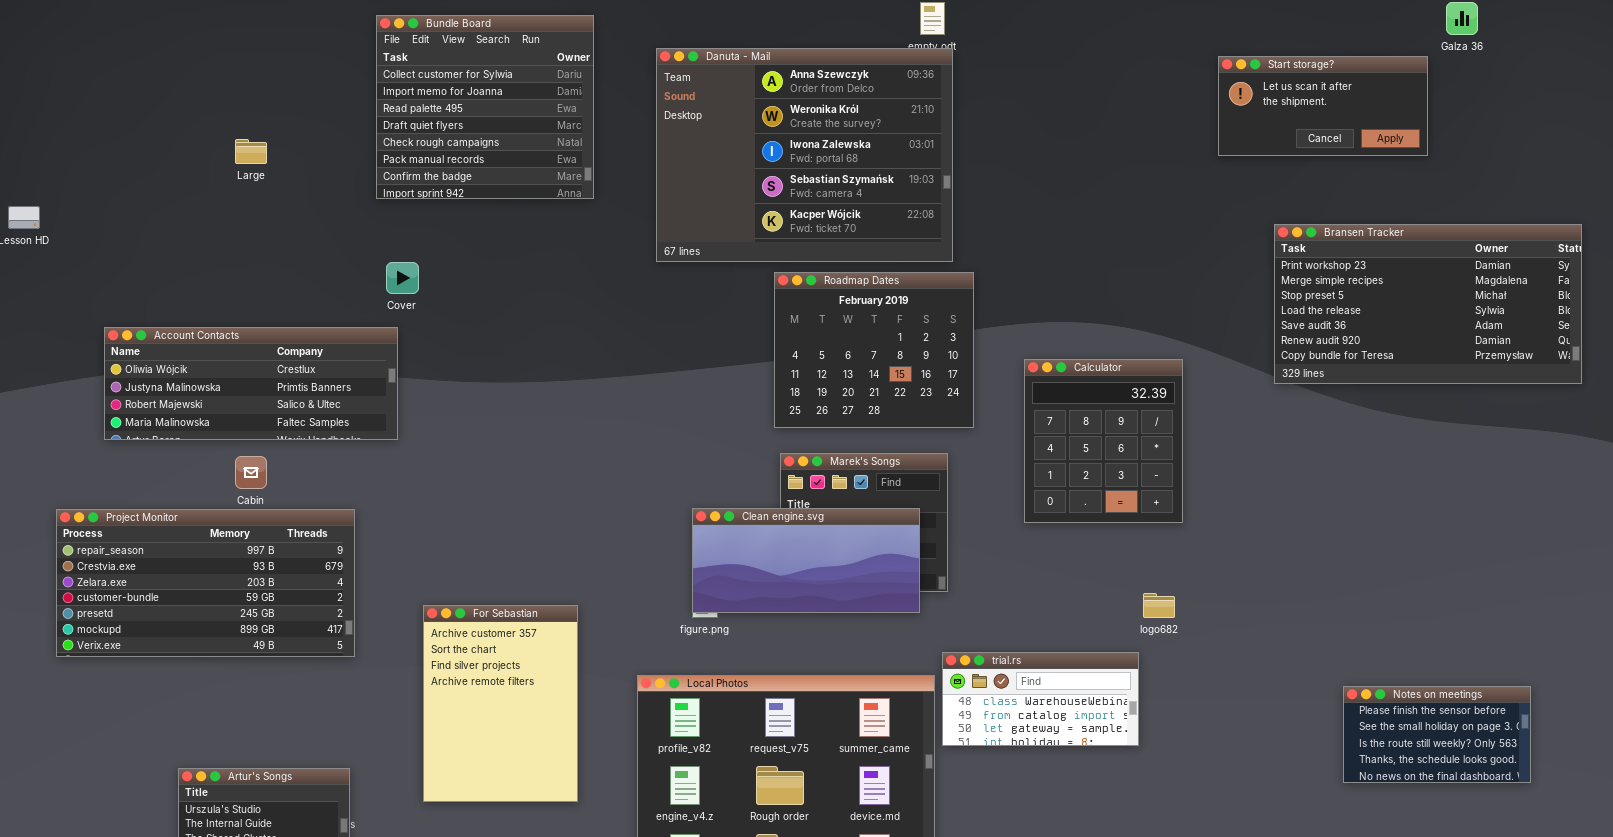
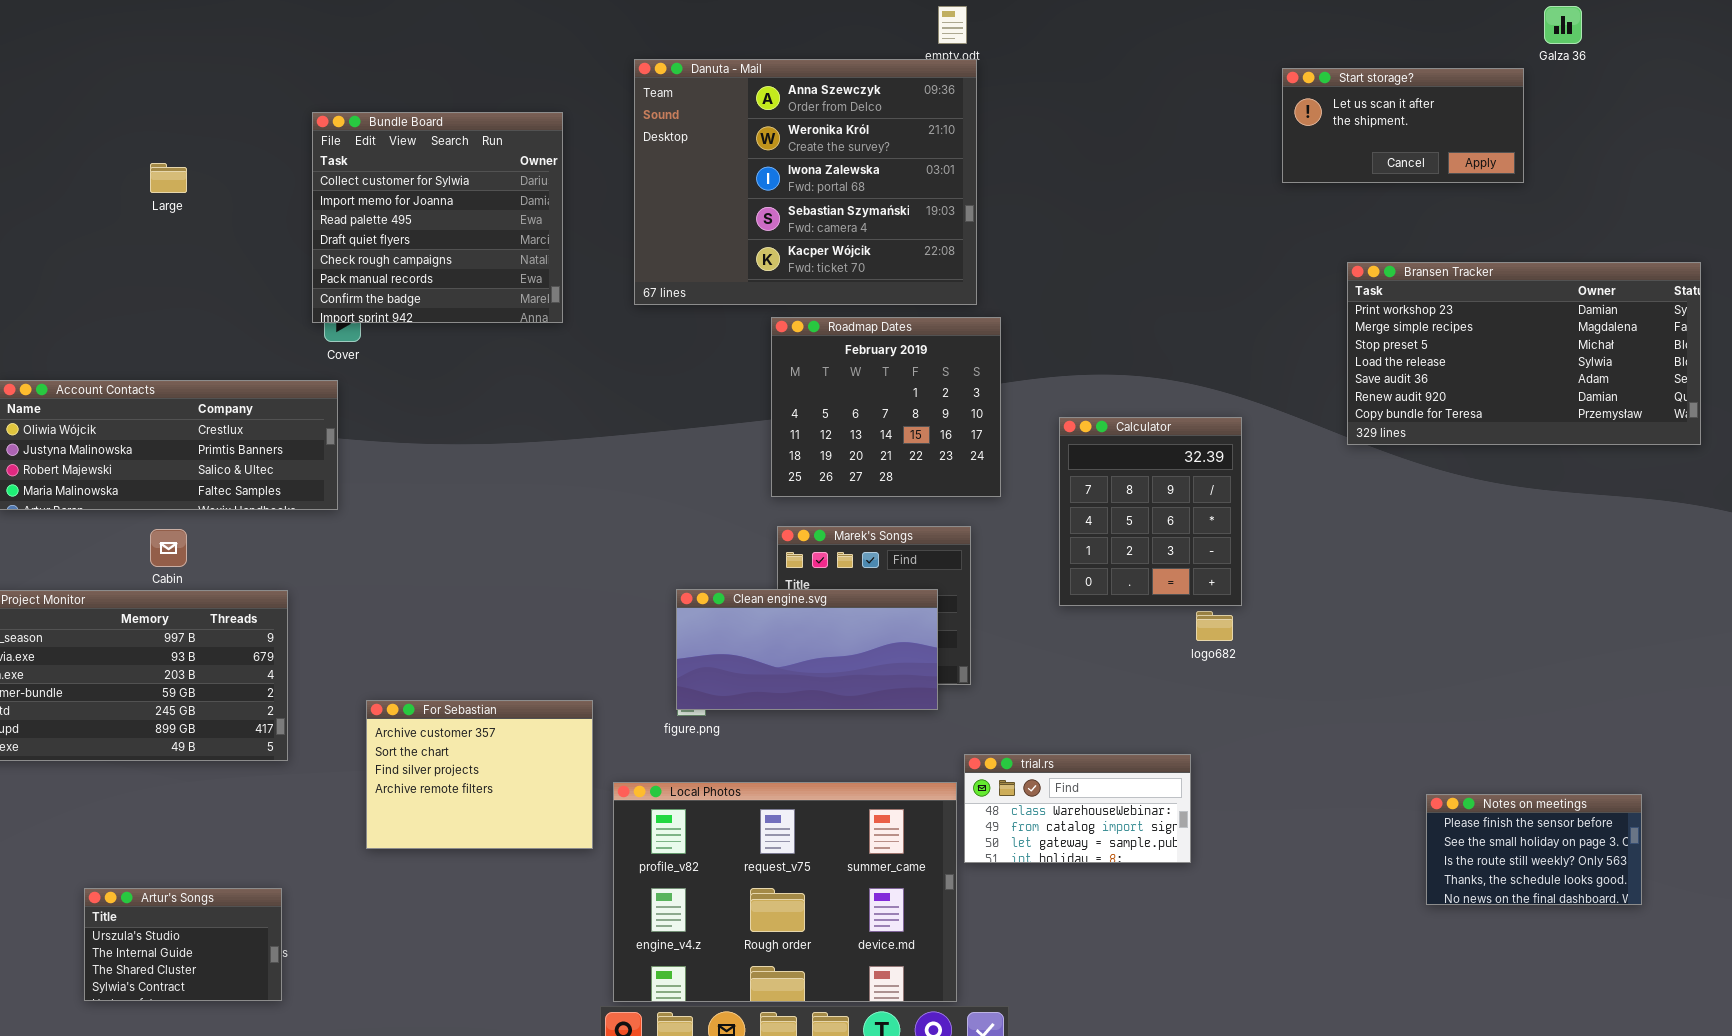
Bundle Board: [376,15,594,199] -> [312,112,563,323], moved
logo682: [1143,593,1175,618] -> [1196,611,1233,641], moved
For Sebastian: [423,605,578,802] -> [366,700,593,849], resized

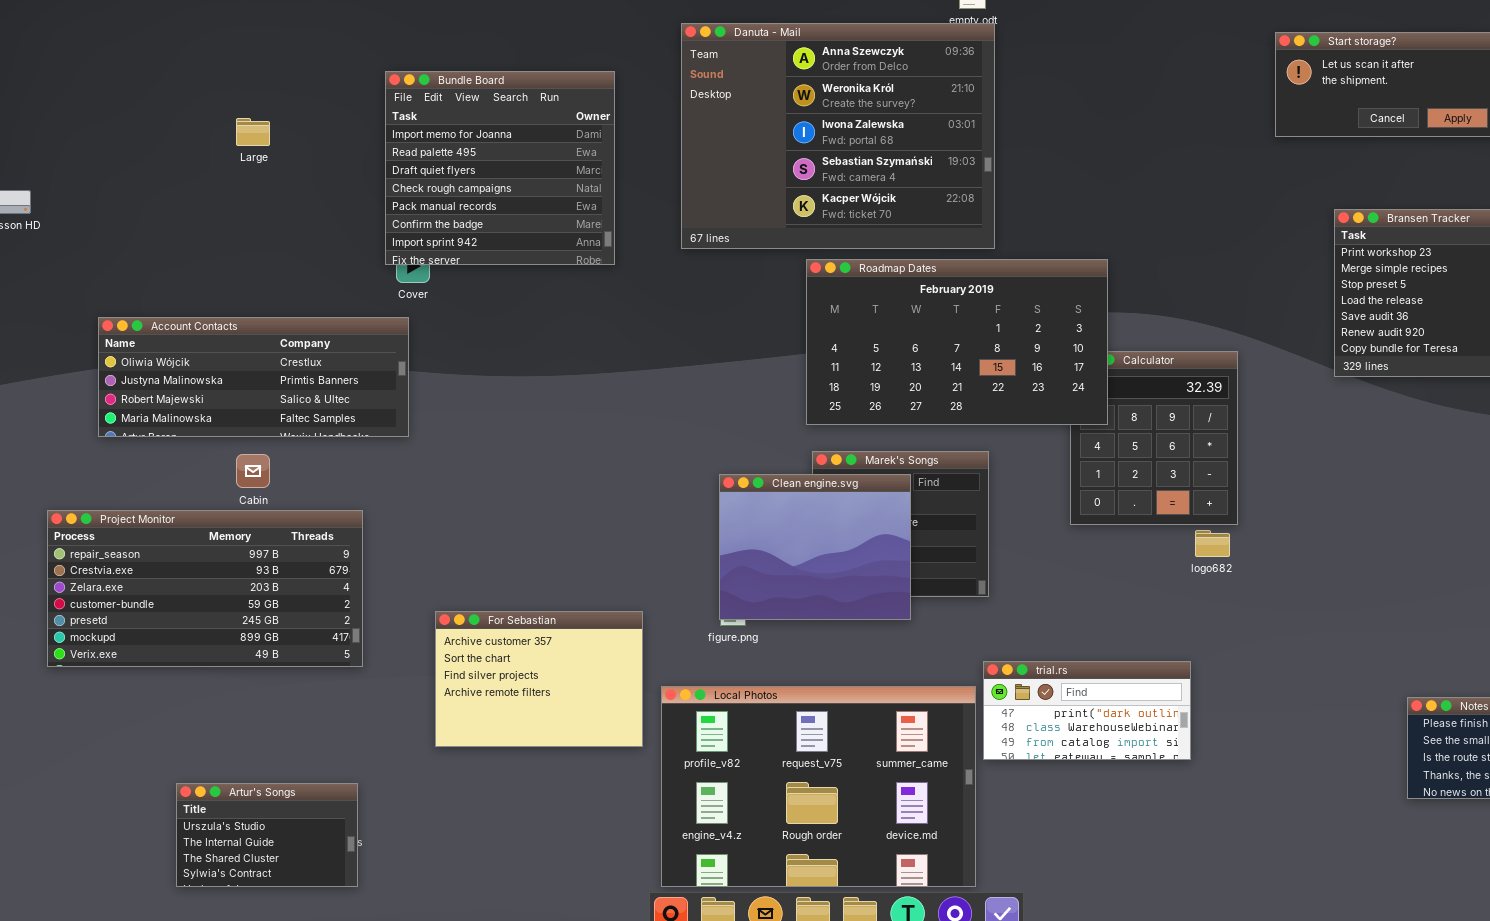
Bundle Board: [312,112,563,323] -> [385,71,615,265], scrolled down 1 row
Roadmap Dates: [771,317,1001,497] -> [806,259,1108,425], resized
Clean engine.svg: [676,589,938,710] -> [719,474,911,620], resized
trial.rs: [964,754,1191,863] -> [983,661,1191,760], scrolled up 1 row

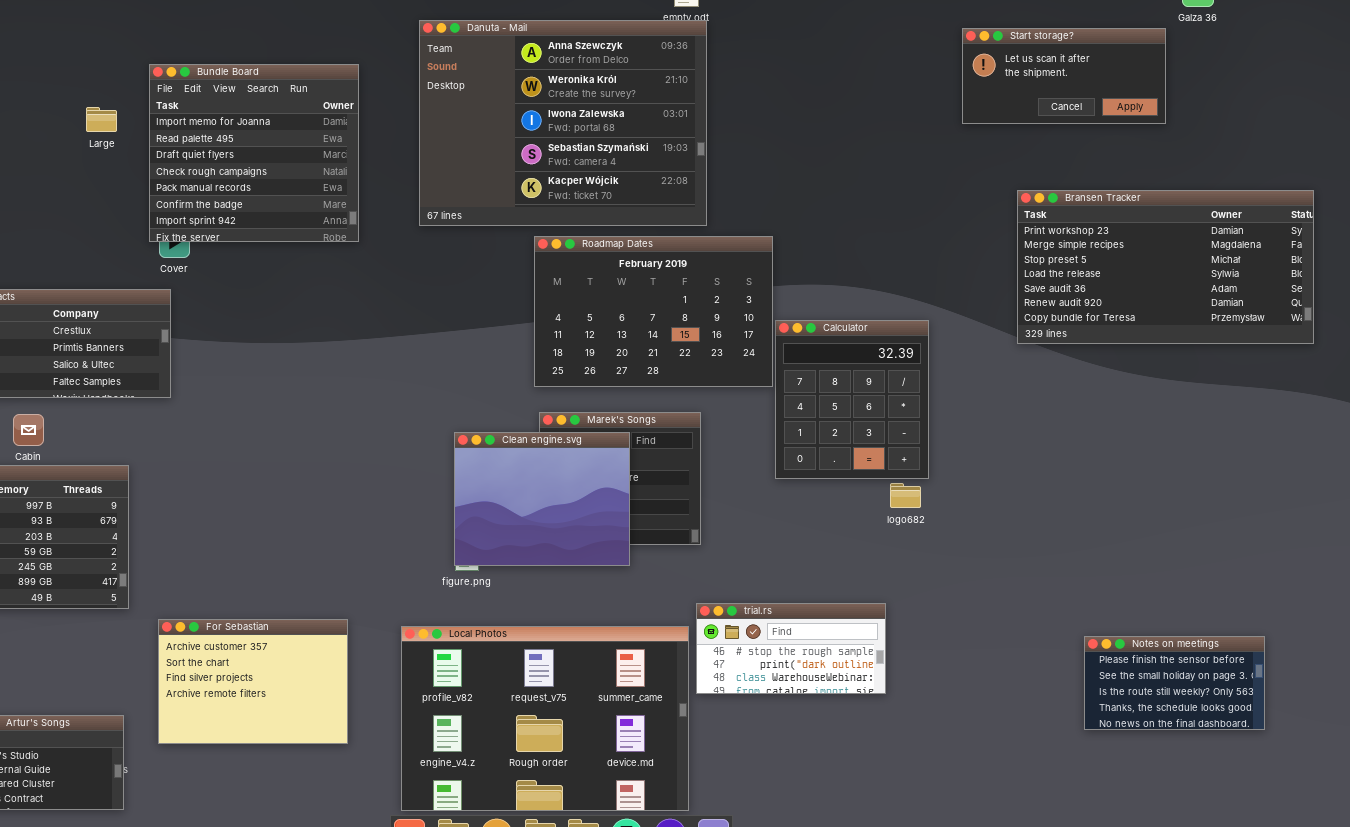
Large: [236,118,270,146] -> [86,107,117,132], moved
Roadmap Dates: [806,259,1108,425] -> [534,236,773,387], resized
For Sebastian: [435,611,643,747] -> [158,619,348,744], moved
trial.rs: [983,661,1191,760] -> [696,603,886,694], scrolled up 1 row

